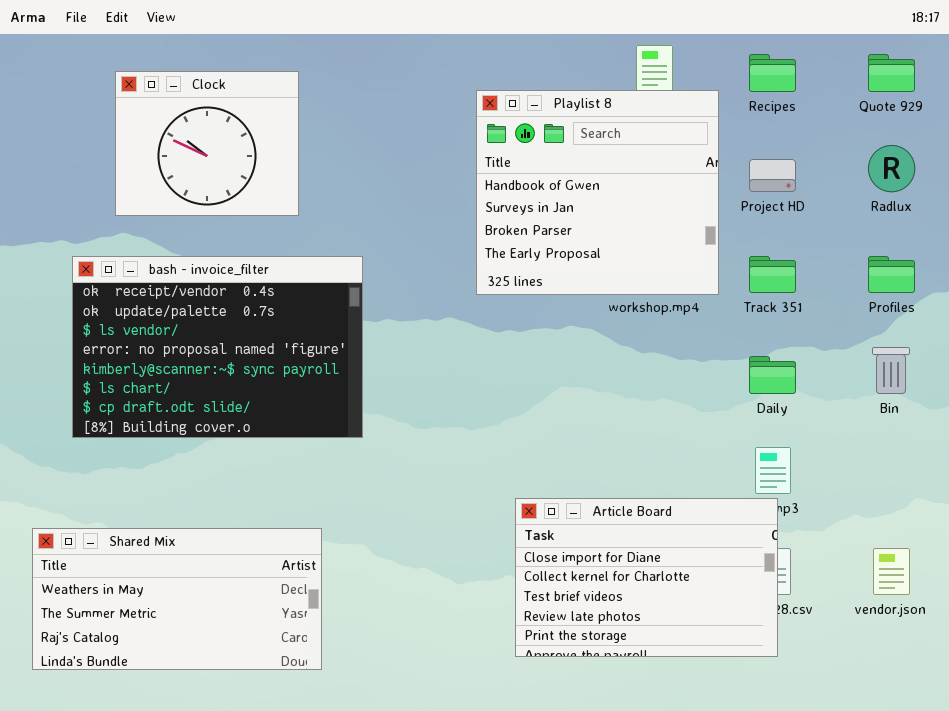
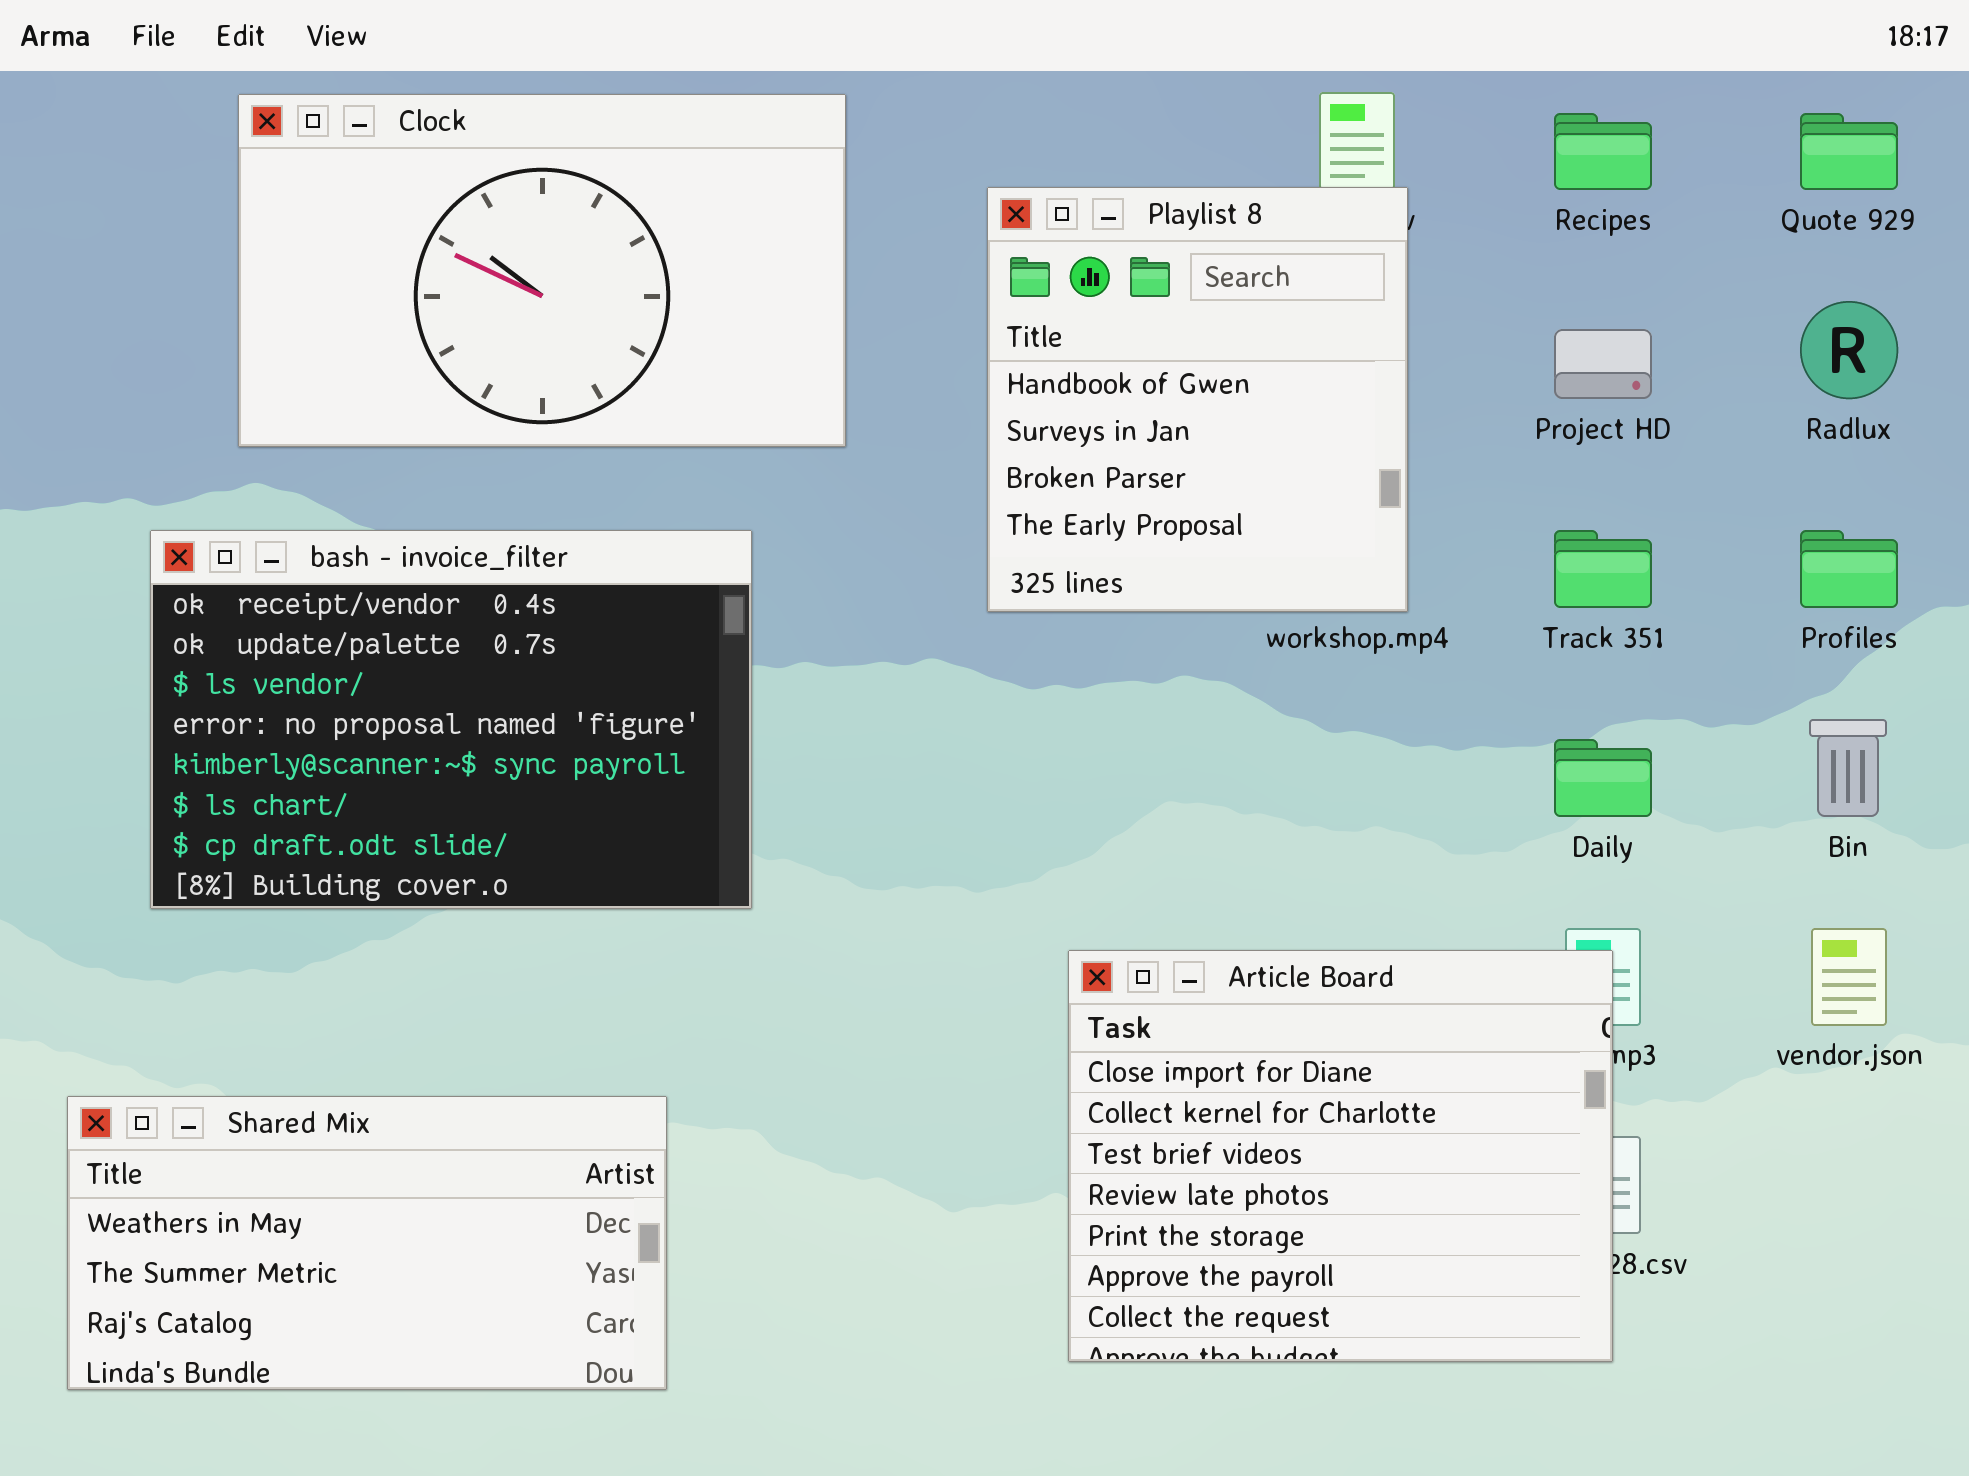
Clock: [115,71,299,216] -> [238,94,846,447], resized
Playlist 8: [476,90,719,295] -> [987,187,1408,612], resized
Article Board: [515,498,778,657] -> [1068,950,1613,1362], resized
vendor.json: [873,548,910,595] -> [1811,928,1887,1026], moved

